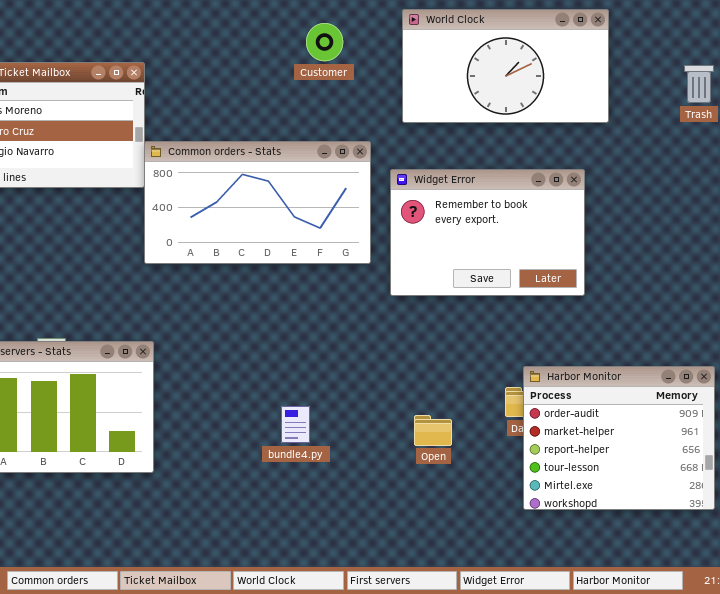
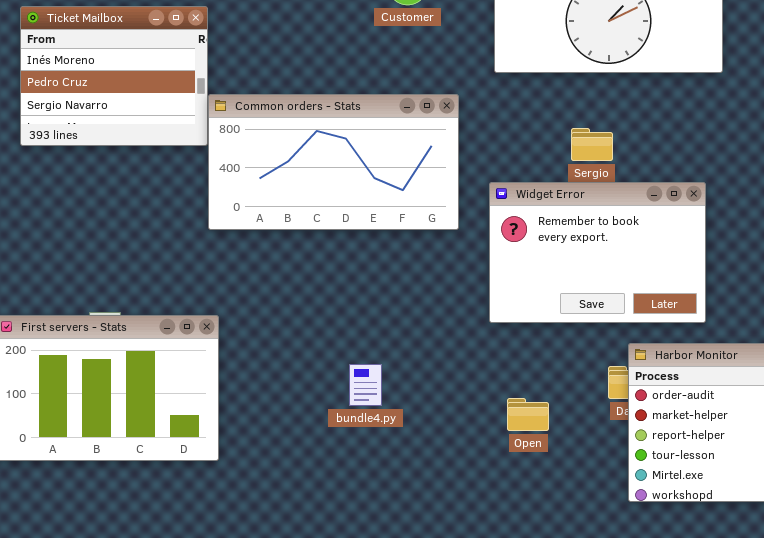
Widget Error: [390,169,585,296] -> [489,182,706,323], moved
bundle4.py: [281,406,310,443] -> [349,364,382,406], moved

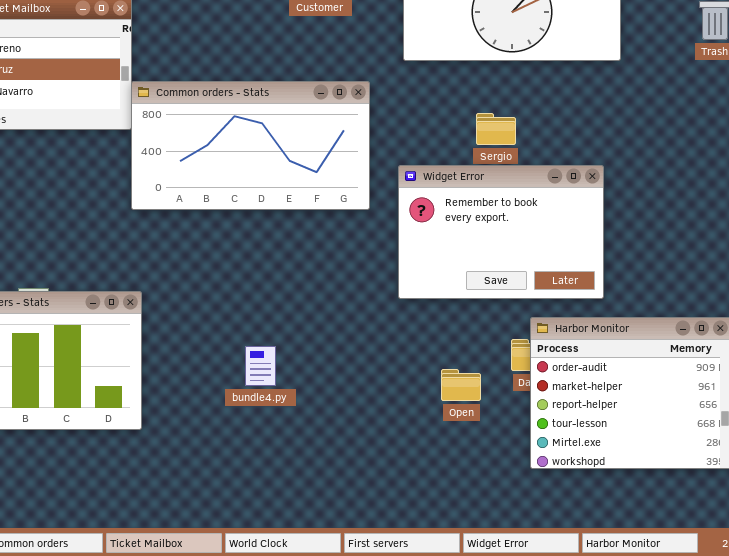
bundle4.py: [349,364,382,406] -> [245,346,276,386], moved
Open: [507,398,549,431] -> [441,369,481,401], moved

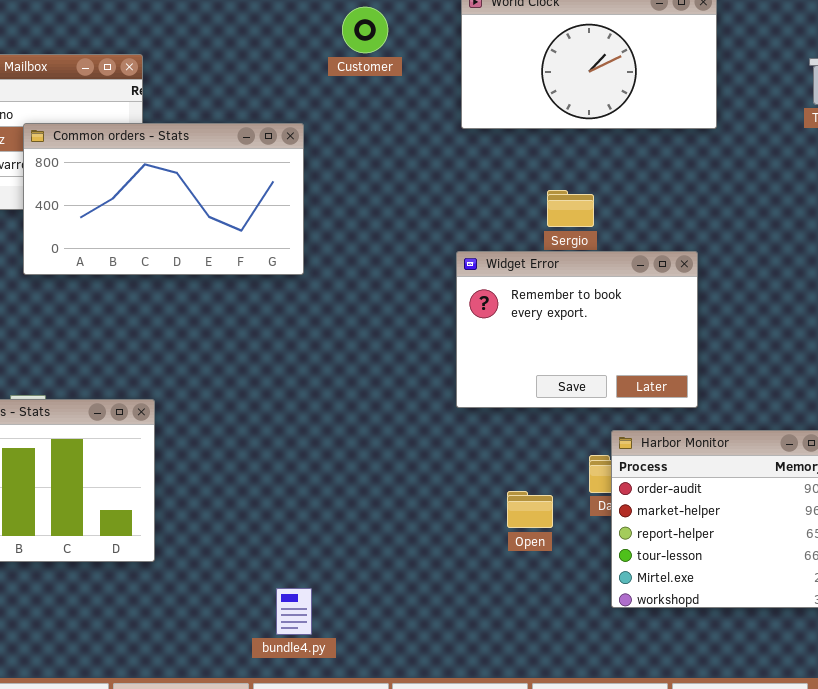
Common orders - Stats: [131,81,370,210] -> [23,123,304,275], moved
bundle4.py: [245,346,276,386] -> [276,588,312,635], moved

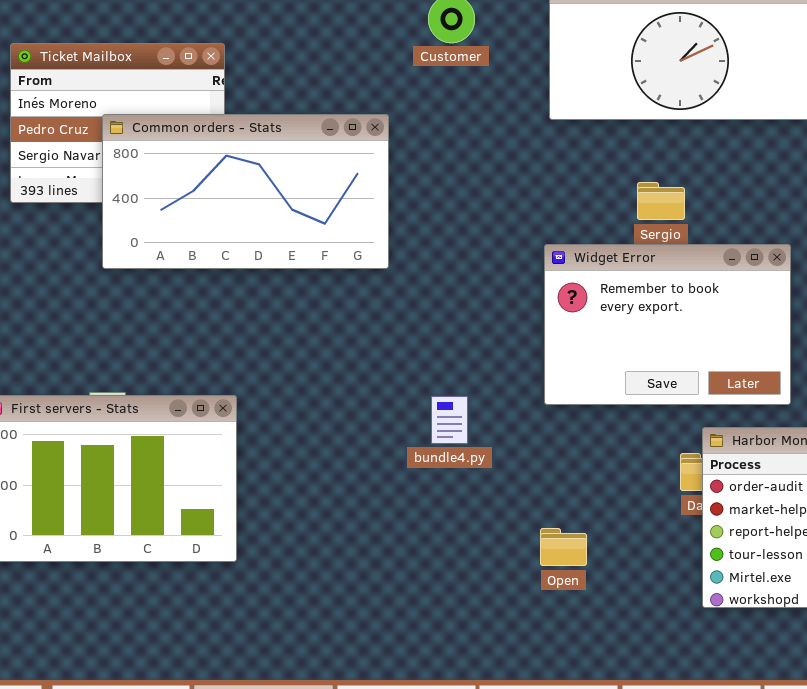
Open: [507,491,553,528] -> [540,528,587,566], moved
bundle4.py: [276,588,312,635] -> [431,396,468,444], moved

